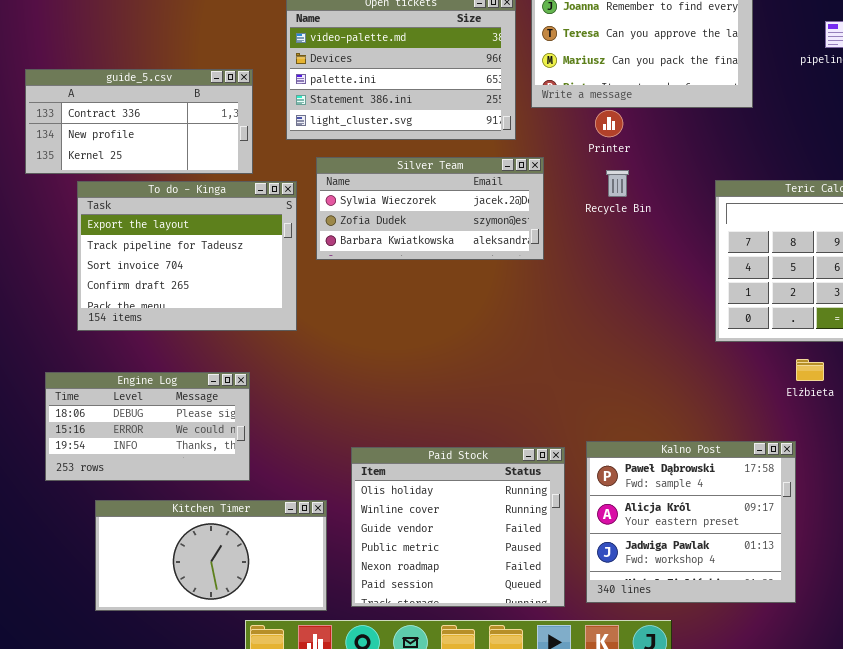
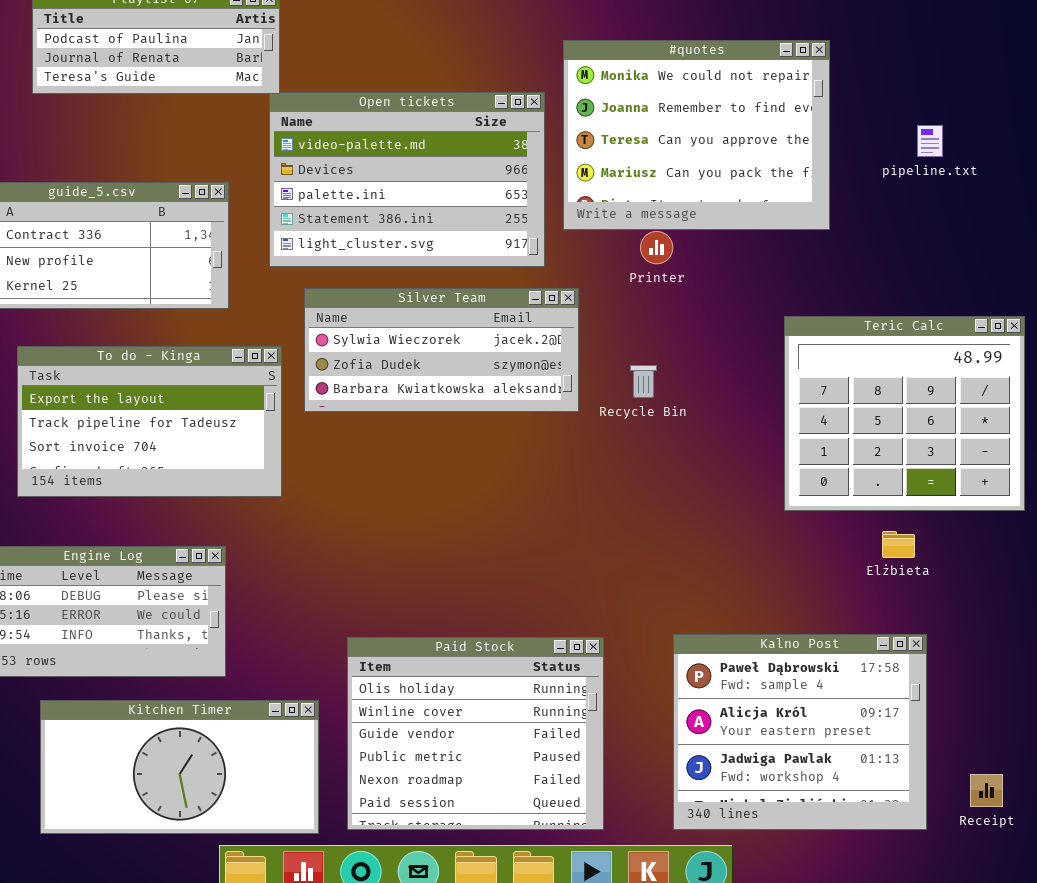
Recycle Bin: [606,170,629,197] -> [630,365,657,398], moved
To do - Kinga: [77,181,297,331] -> [17,346,282,497], resized
Kalno Post: [586,441,796,603] -> [673,634,927,830], moved

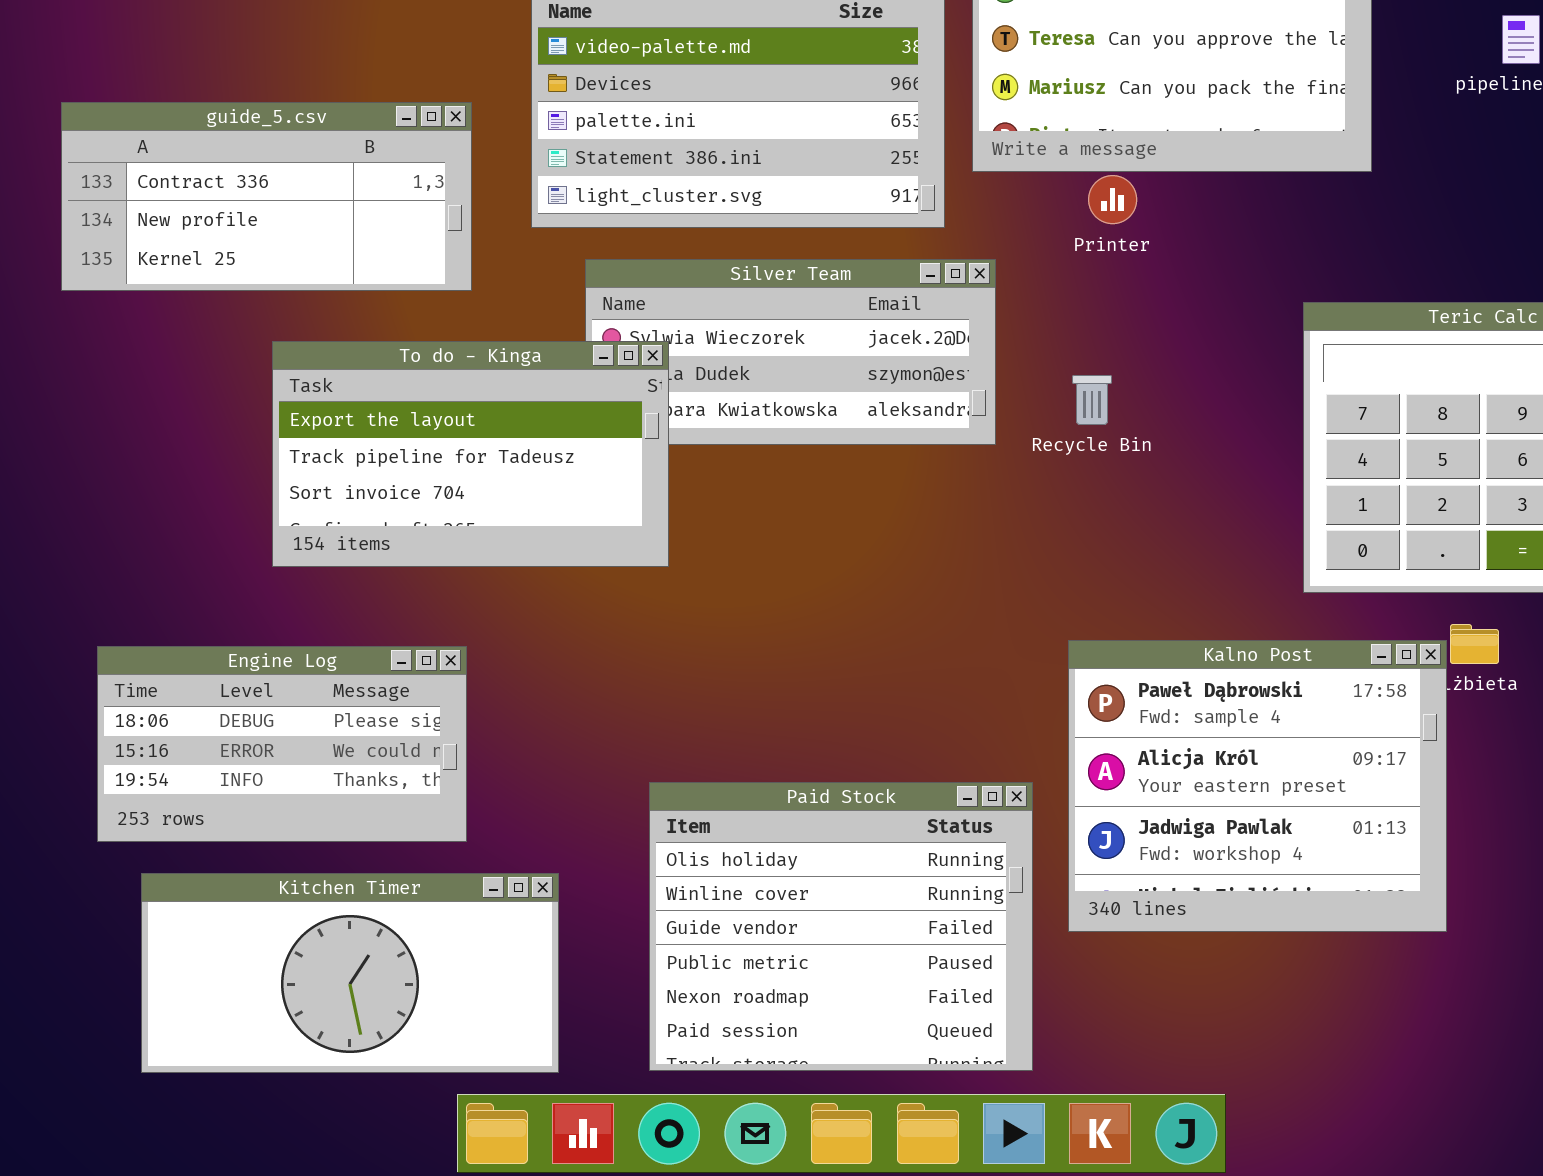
To do - Kinga: [17,346,282,497] -> [272,341,669,567], moved
Kalno Post: [673,634,927,830] -> [1068,640,1447,932], moved
Kitchen Timer: [40,700,319,834] -> [141,873,559,1073], moved

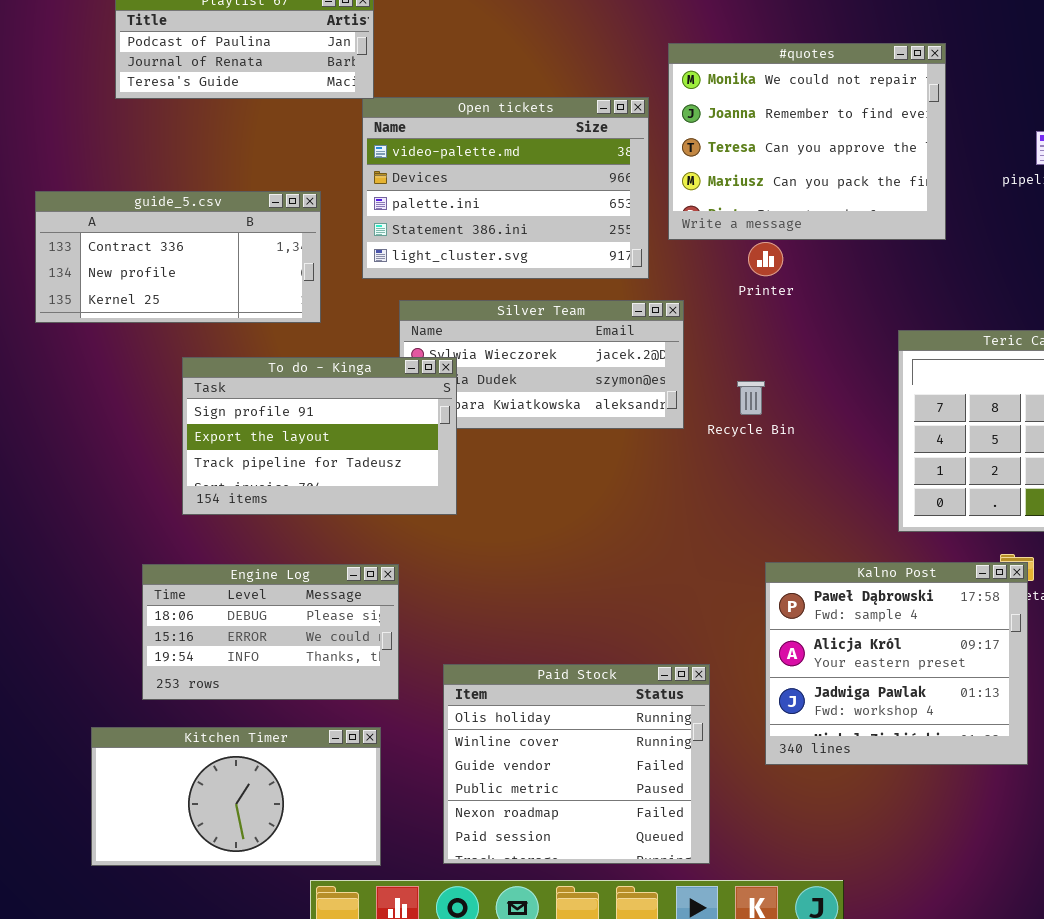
To do - Kinga: [272,341,669,567] -> [182,357,457,515], scrolled up 1 row
Kalno Post: [1068,640,1447,932] -> [765,562,1028,765], moved
Engine Log: [97,646,467,842] -> [142,564,399,700], moved

